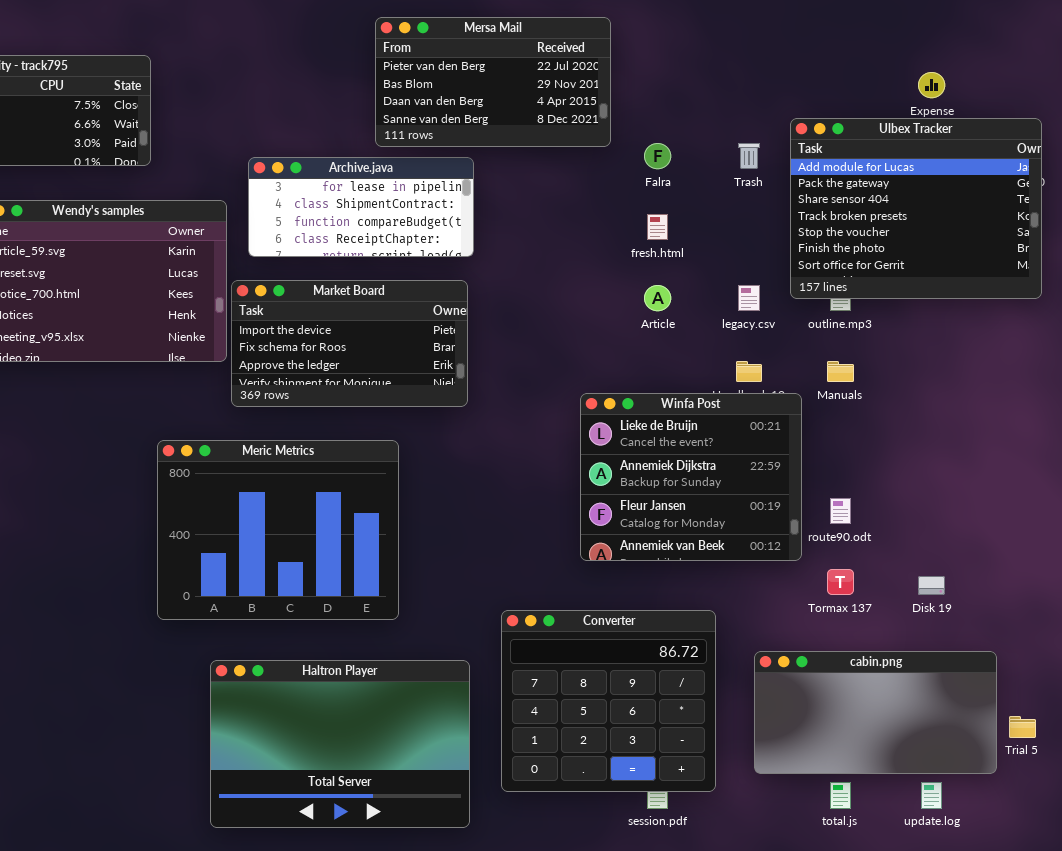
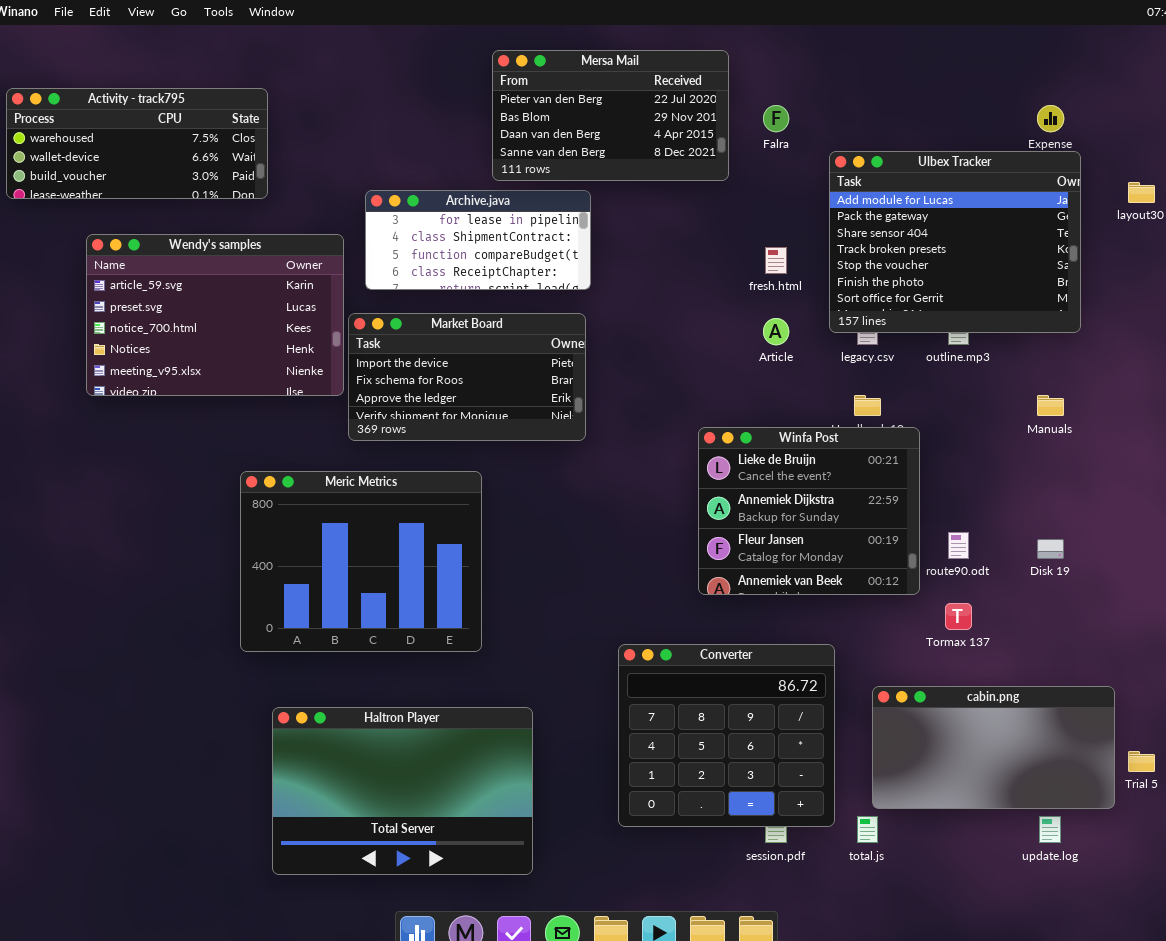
Ulbex Tracker: [790,118,1042,299] -> [829,151,1081,333], moved
Falra: [644,143,671,169] -> [763,105,789,132], moved
Manuals: [827,361,854,382] -> [1037,395,1064,416], moved
Meric Metrics: [157,440,399,620] -> [240,471,482,652], moved
Disk 19: [918,576,945,595] -> [1037,539,1064,559], moved
Haltron Player: [210,660,470,828] -> [272,707,533,875], moved
total.js: [830,782,851,809] -> [857,816,878,843], moved

